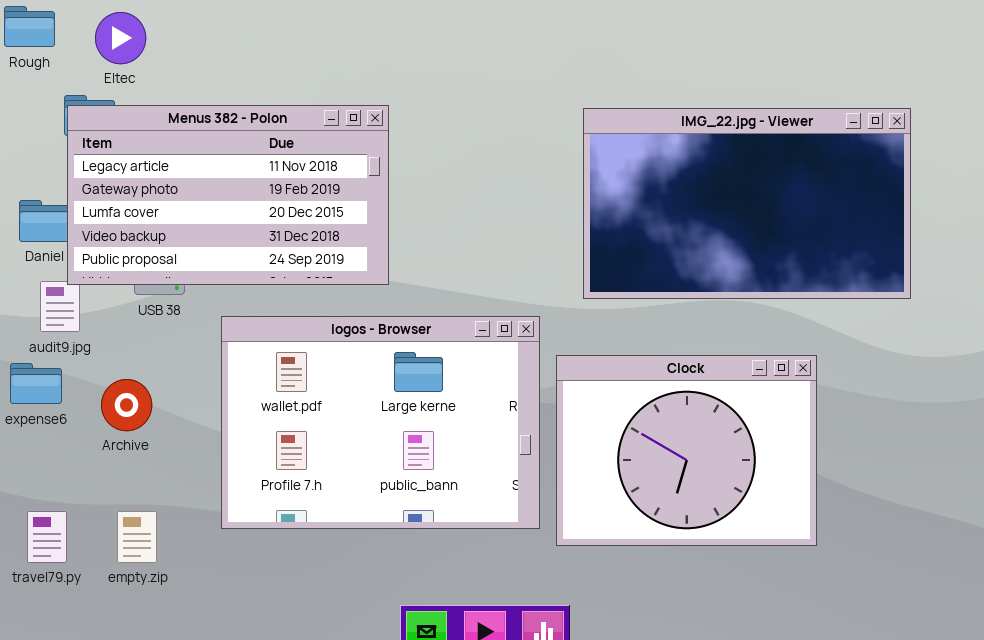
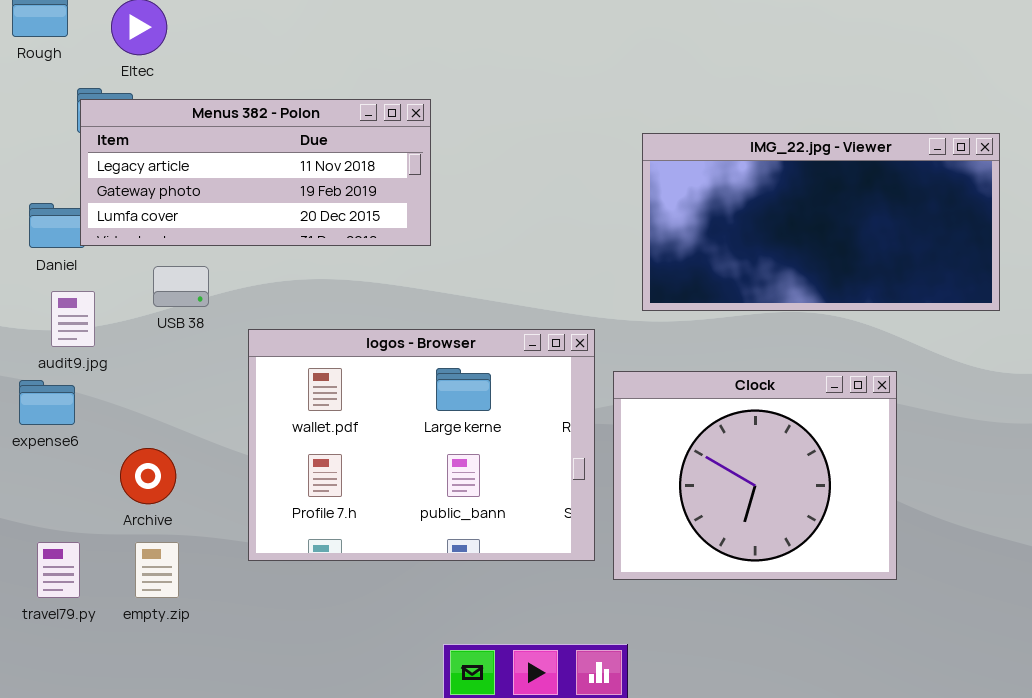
Menus 382 - Polon: [67,105,389,285] -> [80,99,431,246], resized
IMG_22.jpg - Viewer: [583,108,911,299] -> [642,133,1000,311], resized
Archive: [101,379,152,431] -> [120,448,176,504], moved

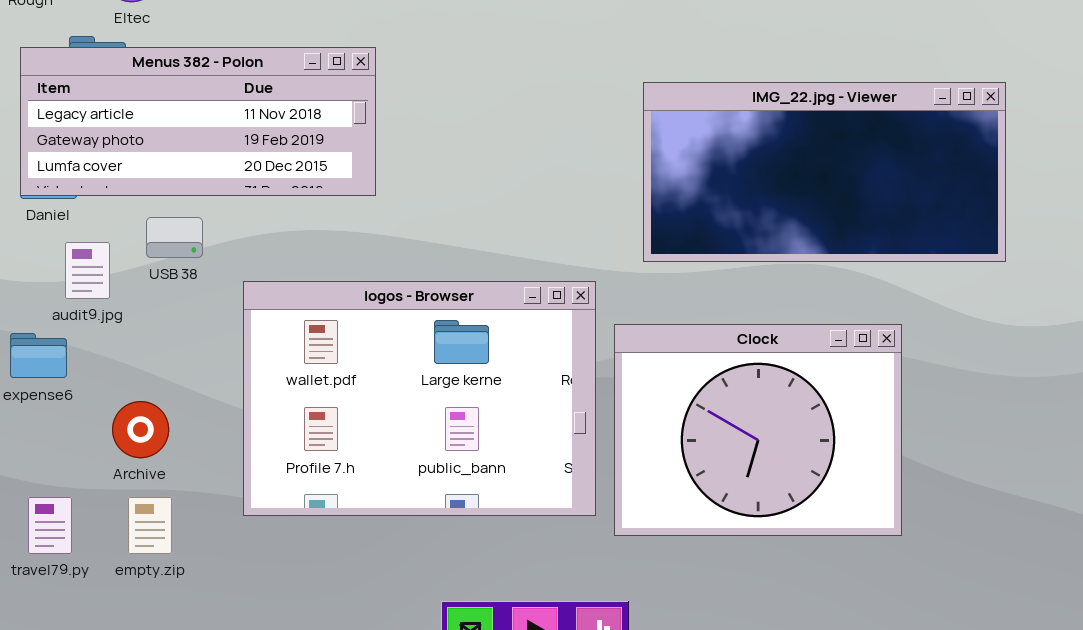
Menus 382 - Polon: [80,99,431,246] -> [20,47,376,196], moved
audit9.jpg: [51,291,95,347] -> [65,242,110,299], moved

